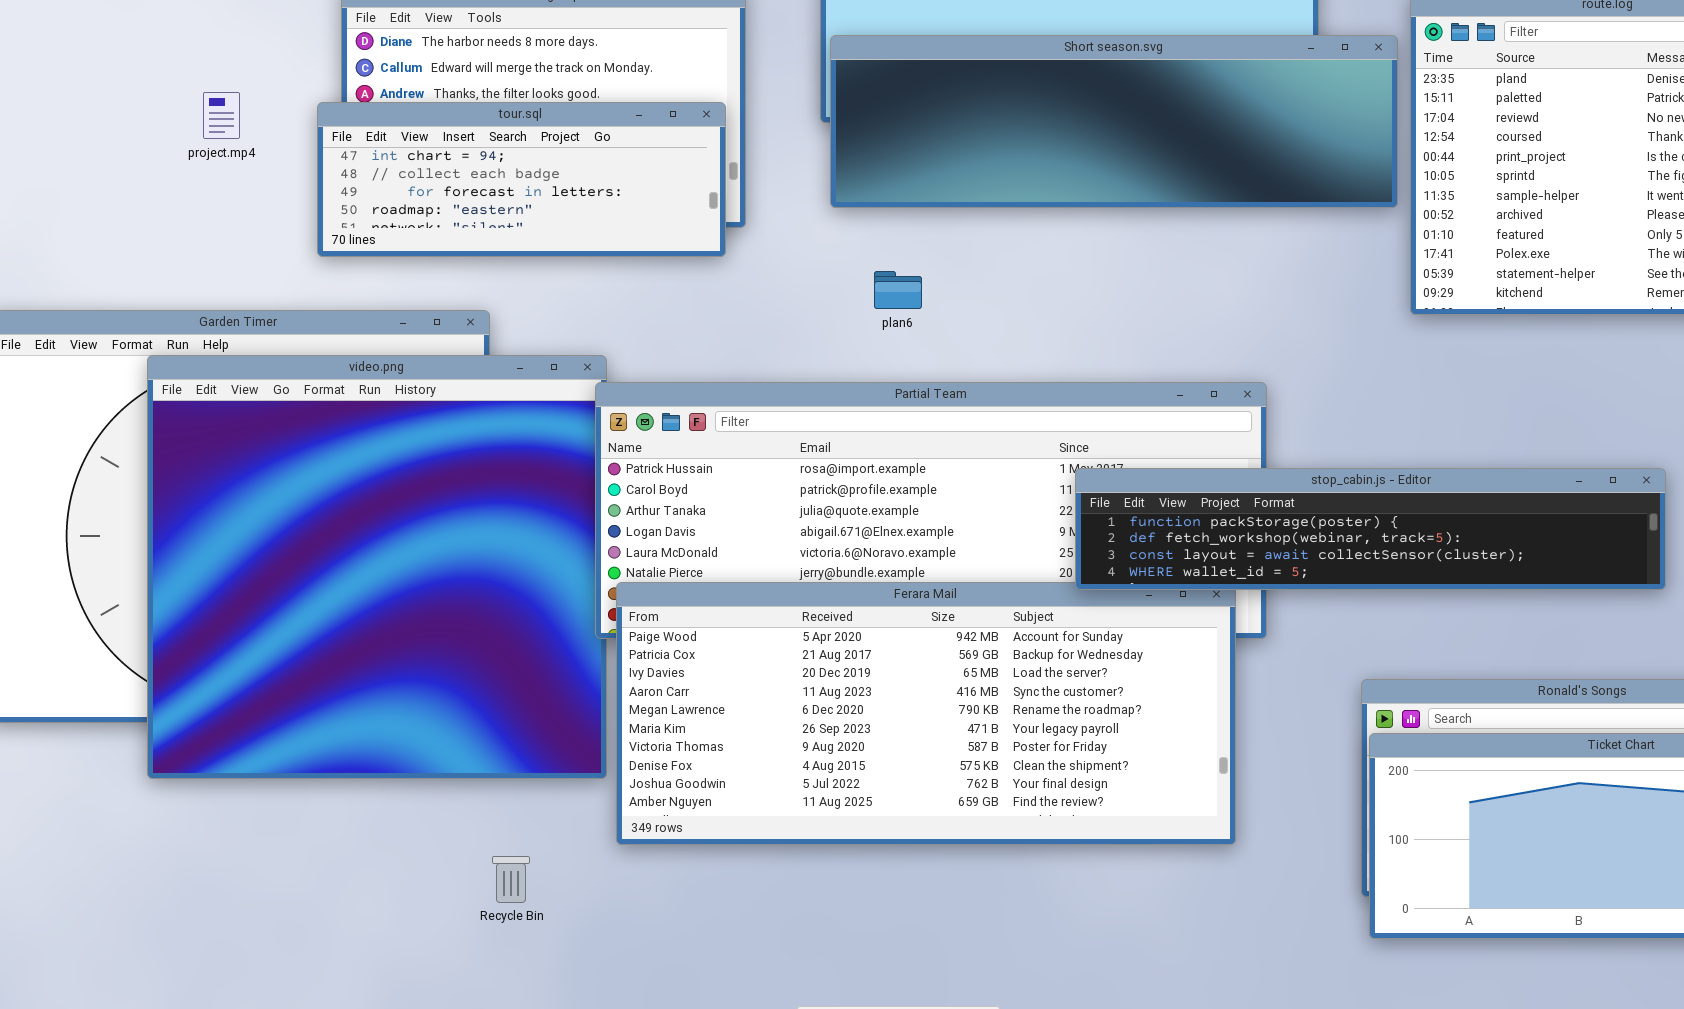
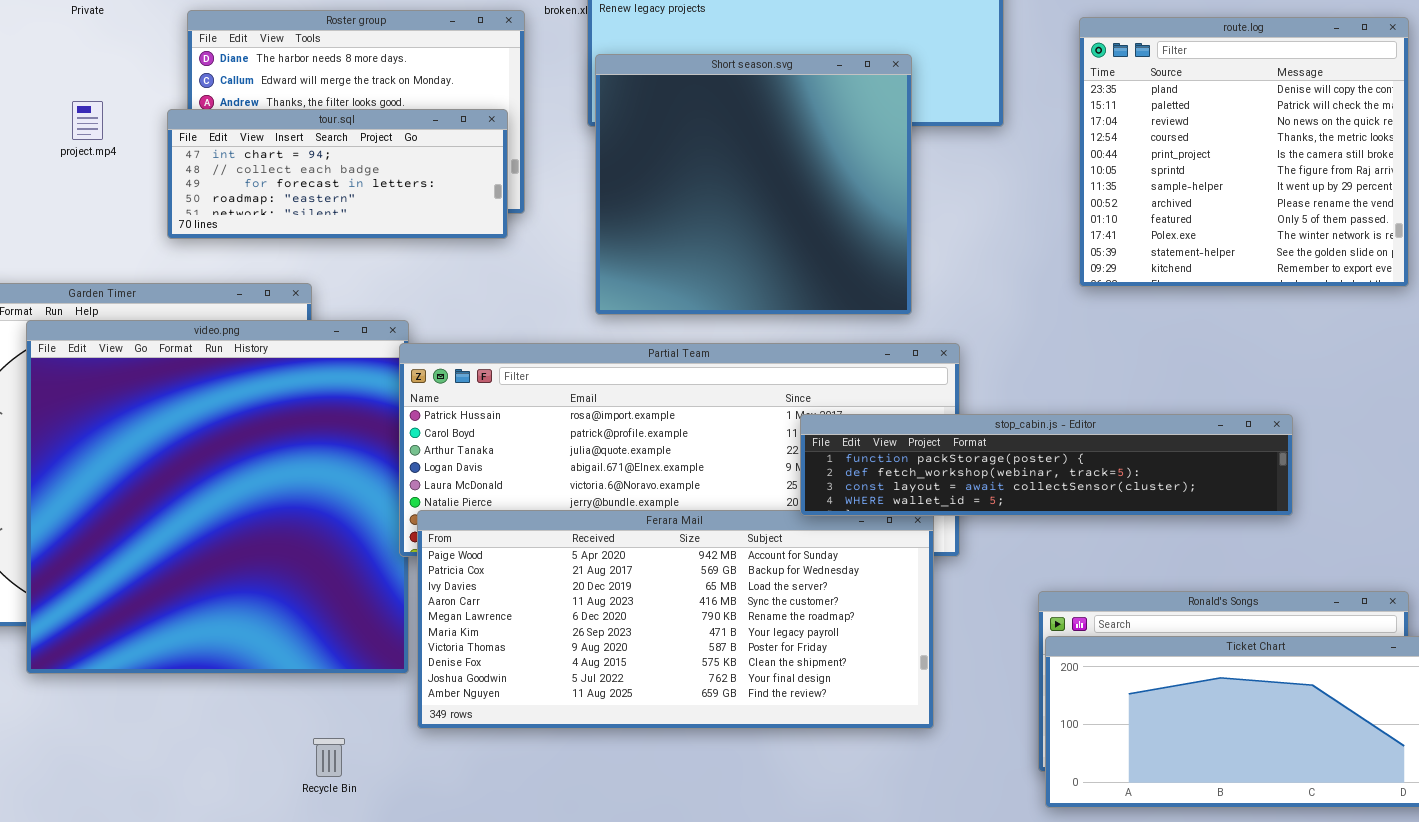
Short season.svg: [830,35,1398,208] -> [595,54,912,315], resized

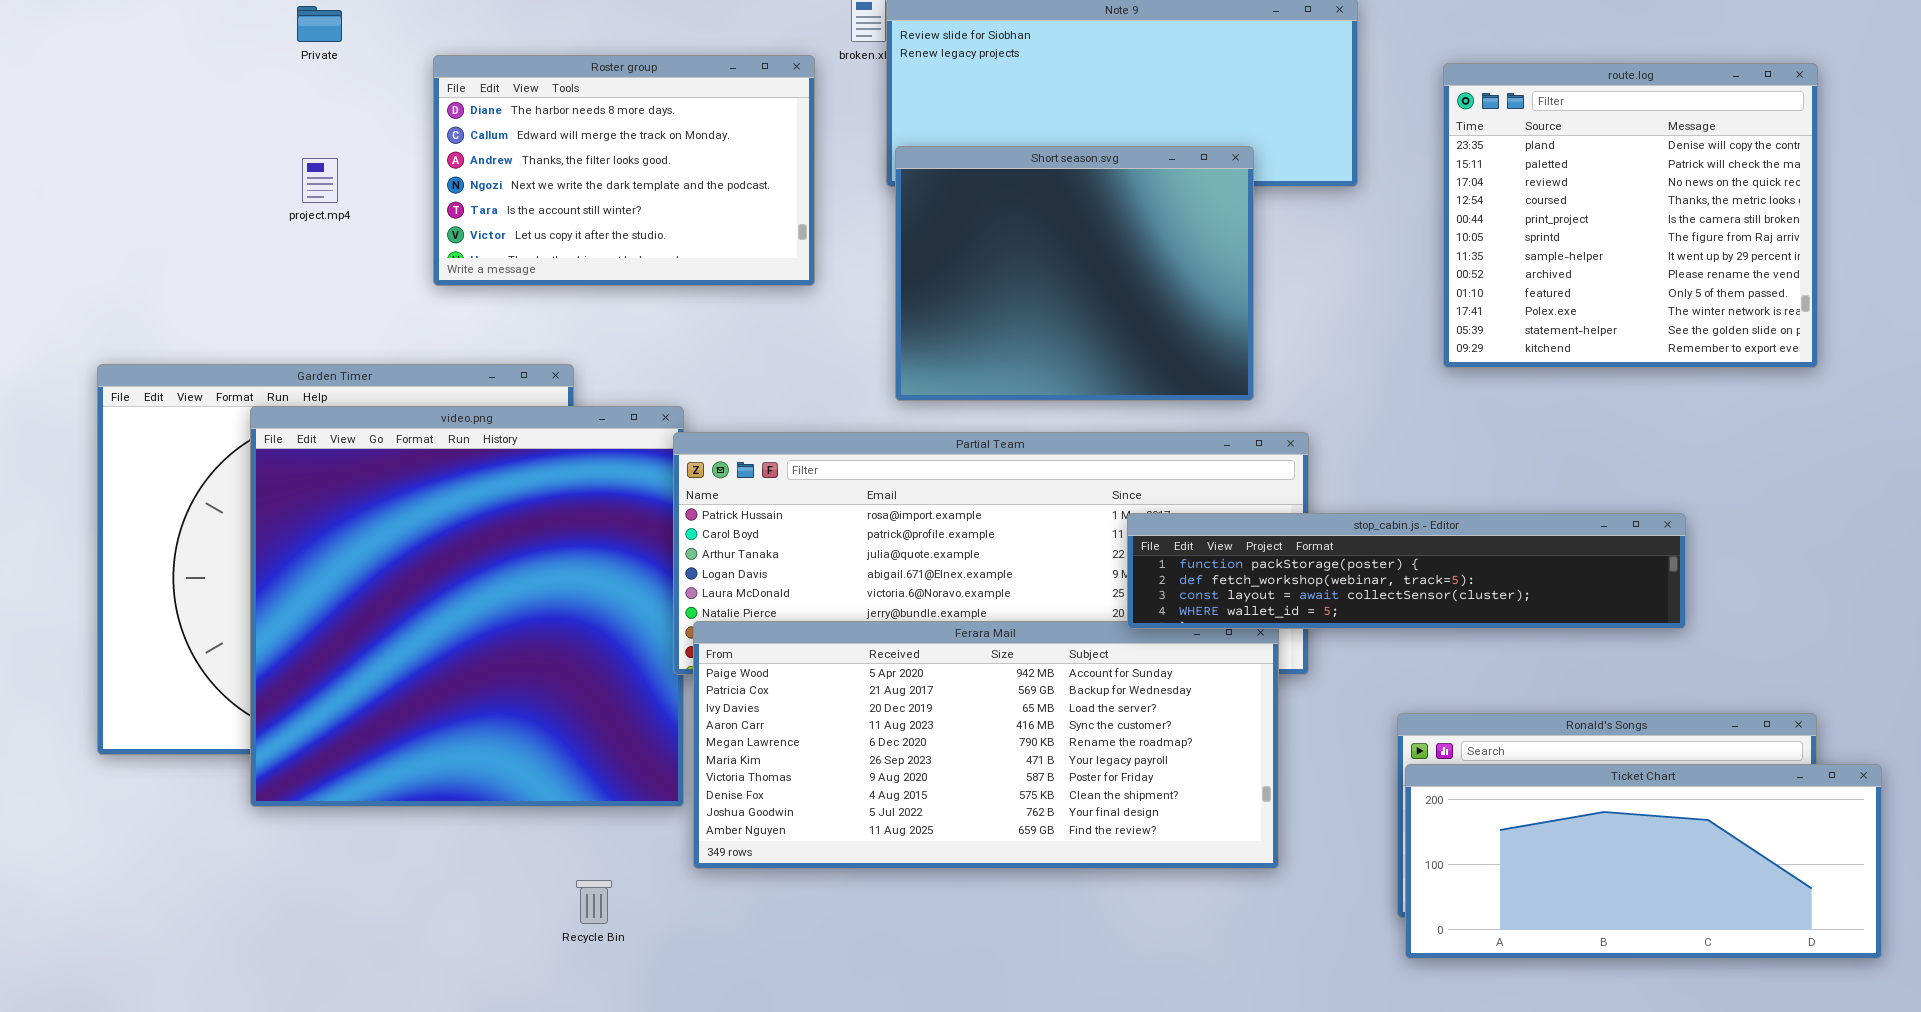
Short season.svg: [595,54,912,315] -> [895,146,1254,401], resized
tour.sql: [167,109,508,239] -> none, closed

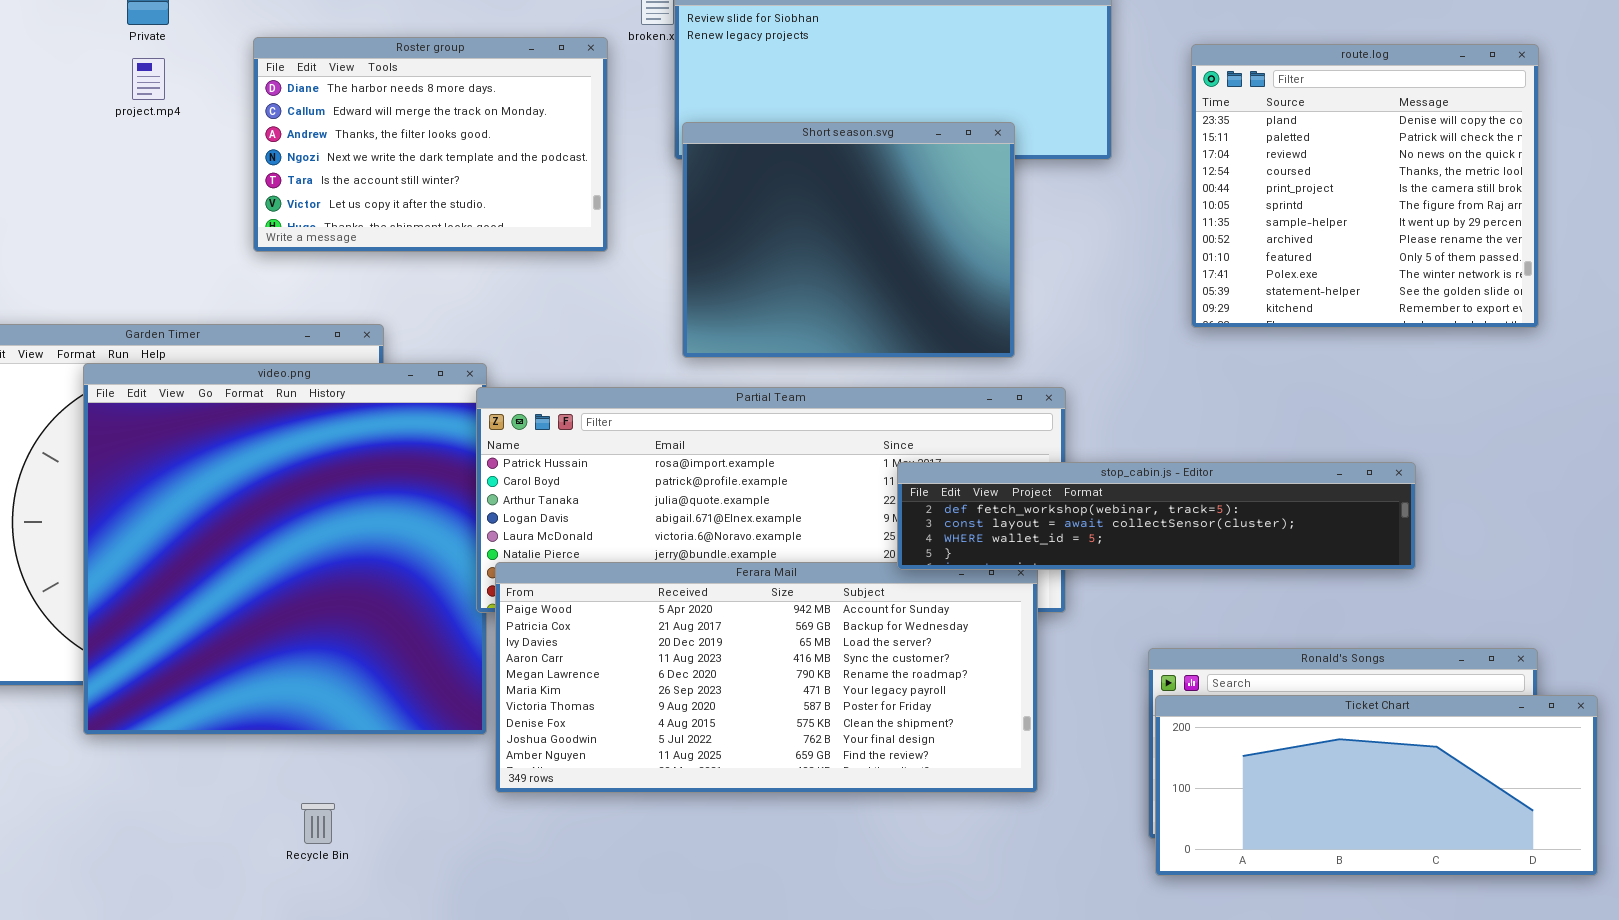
project.mp4: [302,158,338,203] -> [132,58,165,100], moved
stop_cabin.js - Editor: [1127,513,1686,629] -> [897,462,1416,570], scrolled down 1 row
Recycle Bin: [576,880,612,924] -> [301,803,335,844], moved

